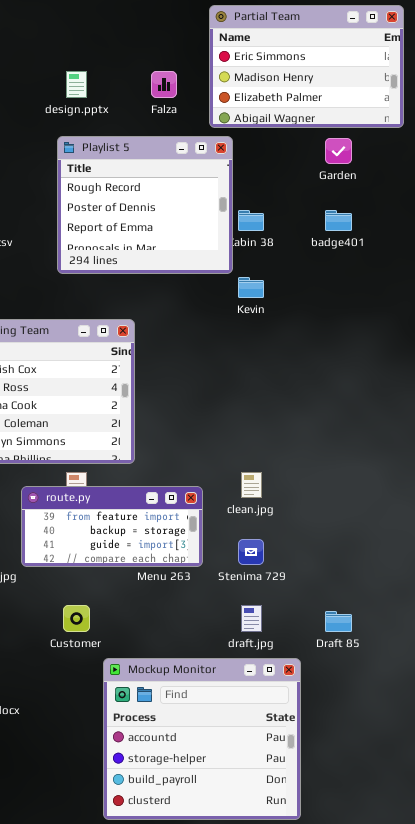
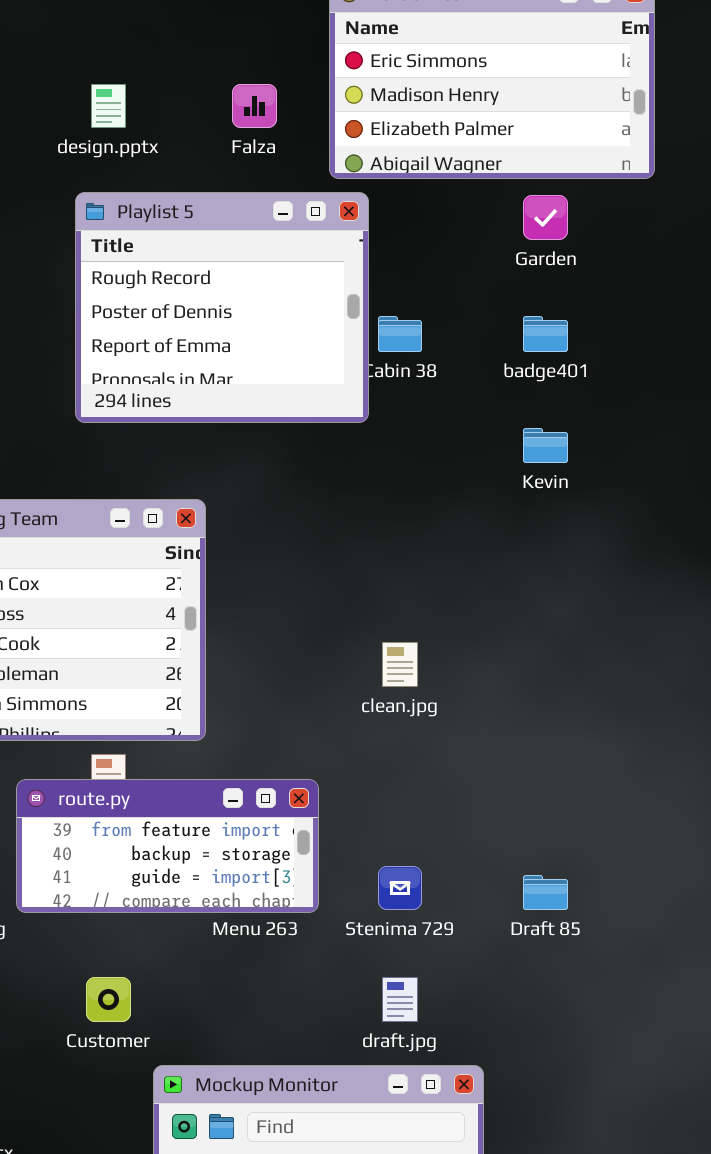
Kevin: [238,277,264,298] -> [523,428,568,463], moved
clean.jpg: [241,472,262,498] -> [382,642,418,687], moved
Draft 85: [325,611,352,632] -> [523,875,568,910], moved

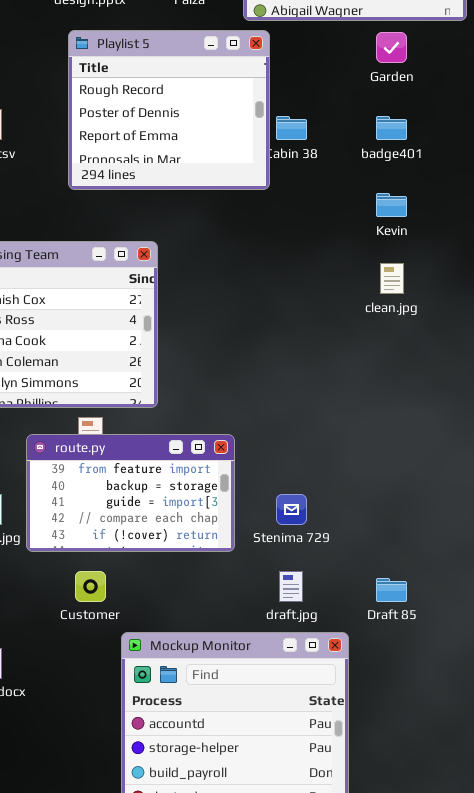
clean.jpg: [382,642,418,687] -> [380,263,404,294], moved
route.py: [16,779,319,913] -> [26,434,235,552], resized
Draft 85: [523,875,568,910] -> [376,578,407,602], moved

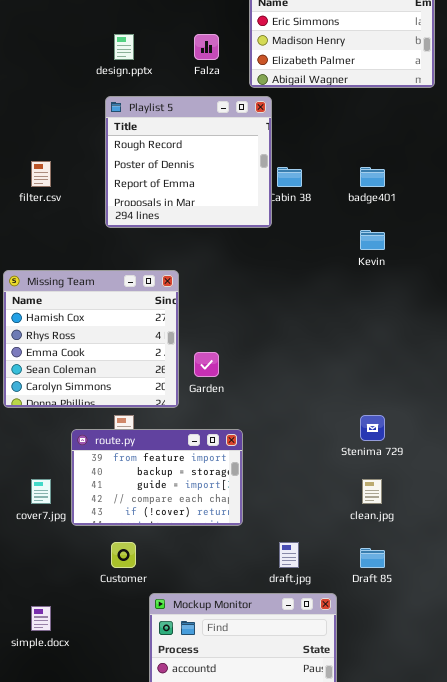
Garden: [376,32,407,63] -> [194,352,219,377], moved
clean.jpg: [380,263,404,294] -> [362,479,382,504], moved
Stenima 729: [276,494,307,525] -> [360,415,385,441], moved

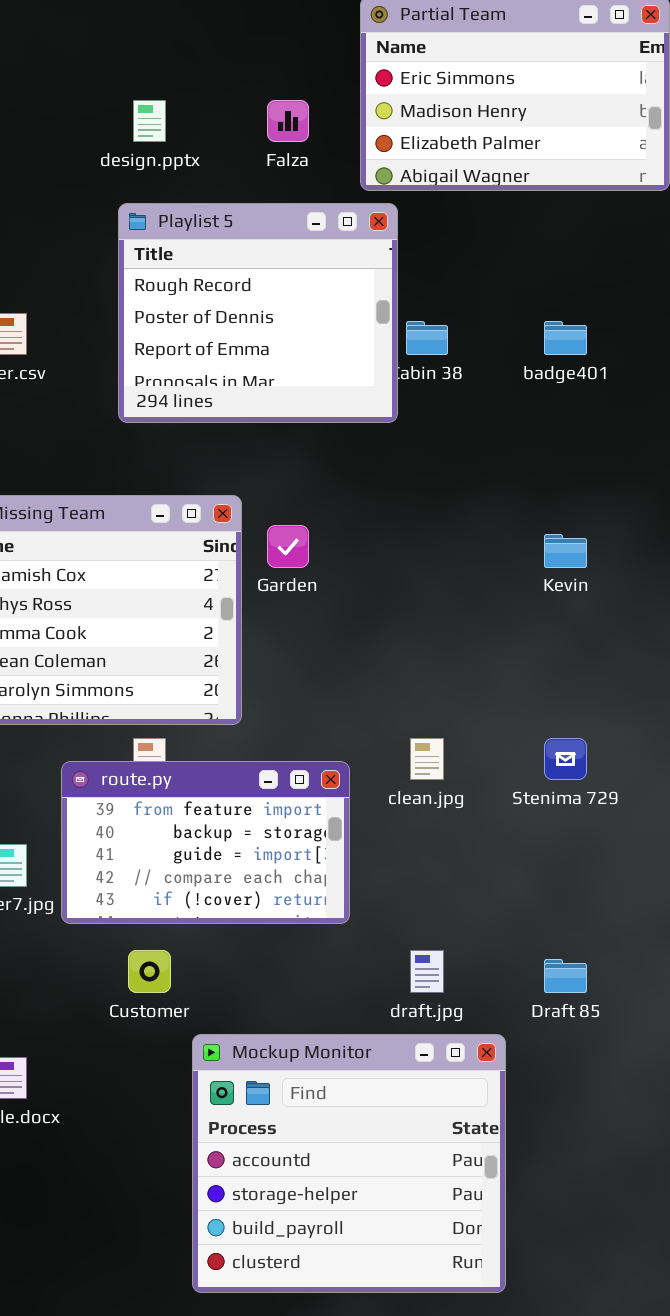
Kevin: [360,230,385,250] -> [544,534,587,568], moved
Garden: [194,352,219,377] -> [267,525,309,568], moved
clean.jpg: [362,479,382,504] -> [410,738,444,780], moved

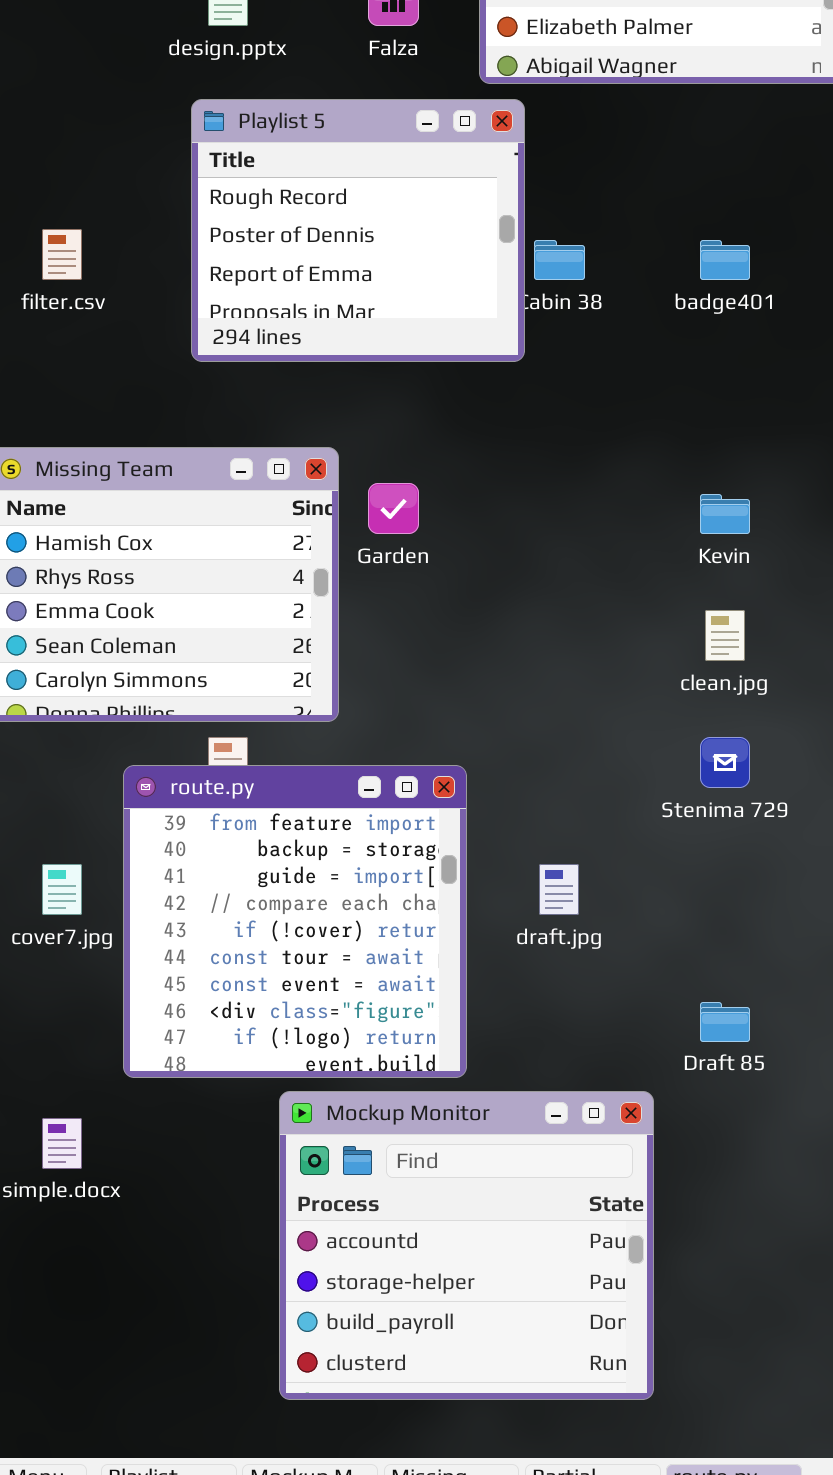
clean.jpg: [410,738,444,780] -> [705,610,745,661], moved
route.py: [61,761,350,924] -> [123,765,467,1078], resized
draft.jpg: [410,950,444,993] -> [539,864,579,915], moved

